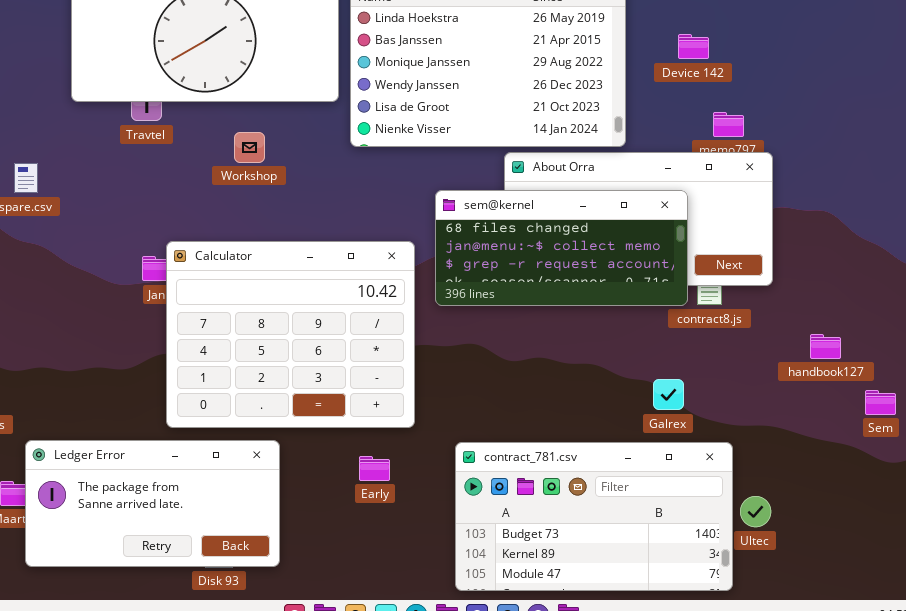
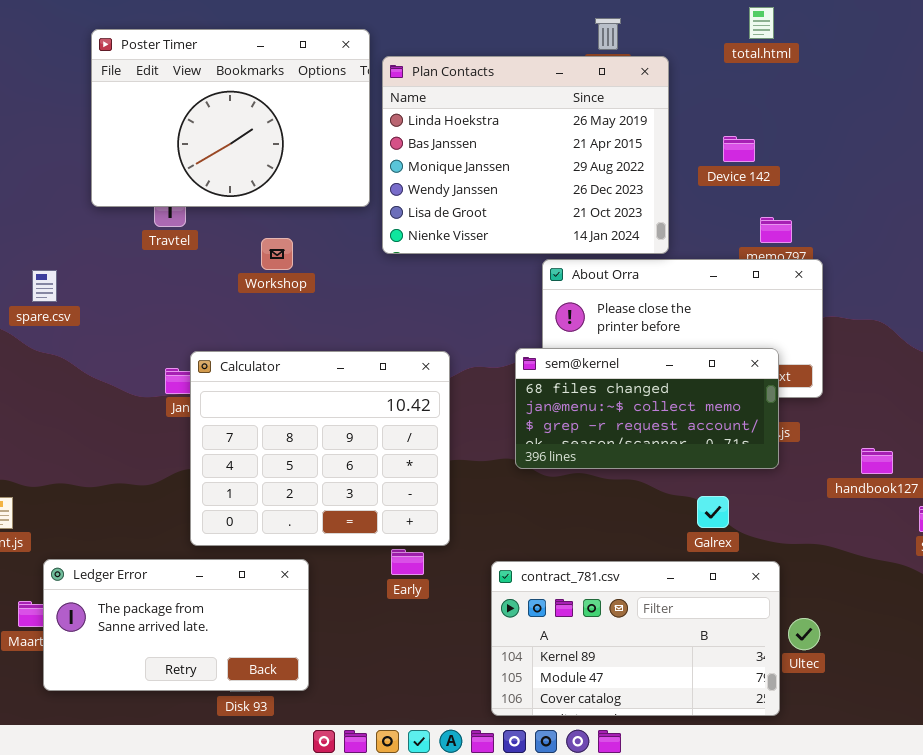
sem@kernel: [435,190,688,306] -> [515,348,779,469], moved
contract_781.csv: [455,442,733,591] -> [491,561,780,716], scrolled down 1 row
Early: [359,456,390,481] -> [391,549,424,575], moved

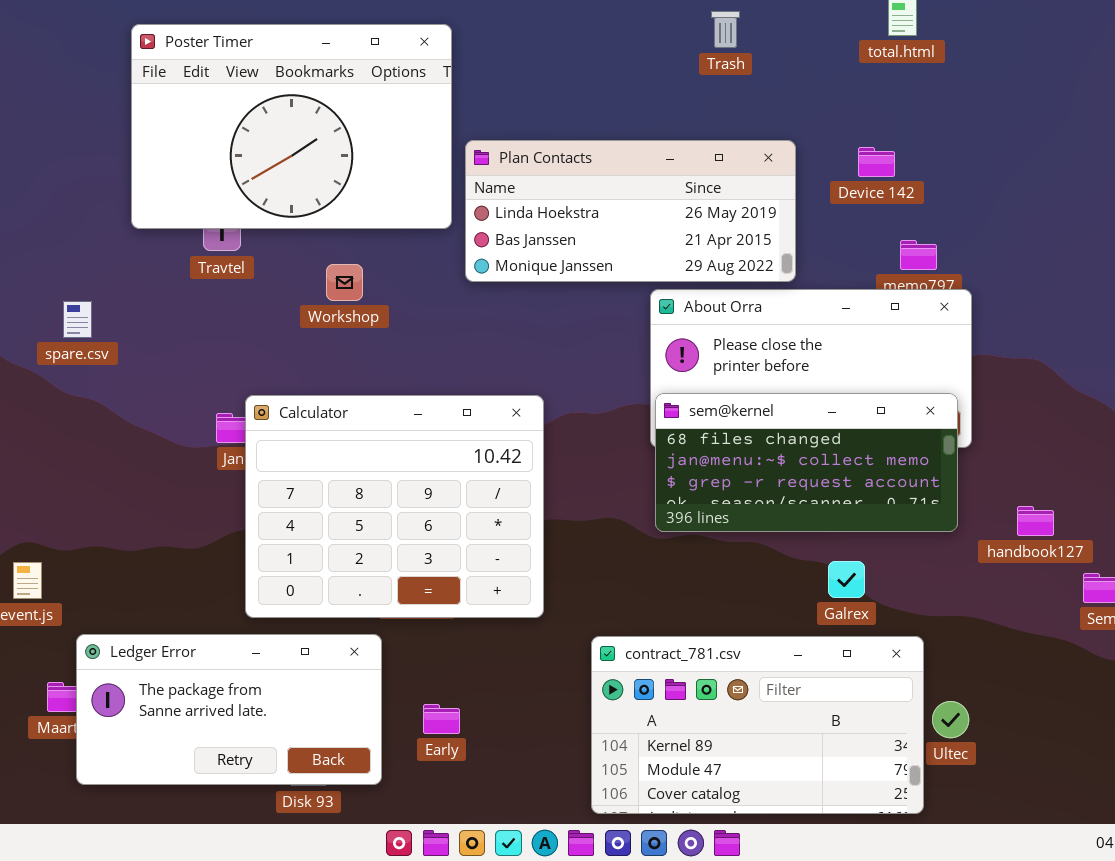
Plan Contacts: [382,56,669,254] -> [465,140,796,282], resized
sem@kernel: [515,348,779,469] -> [655,393,958,532], moved
Early: [391,549,424,575] -> [423,704,460,734], moved

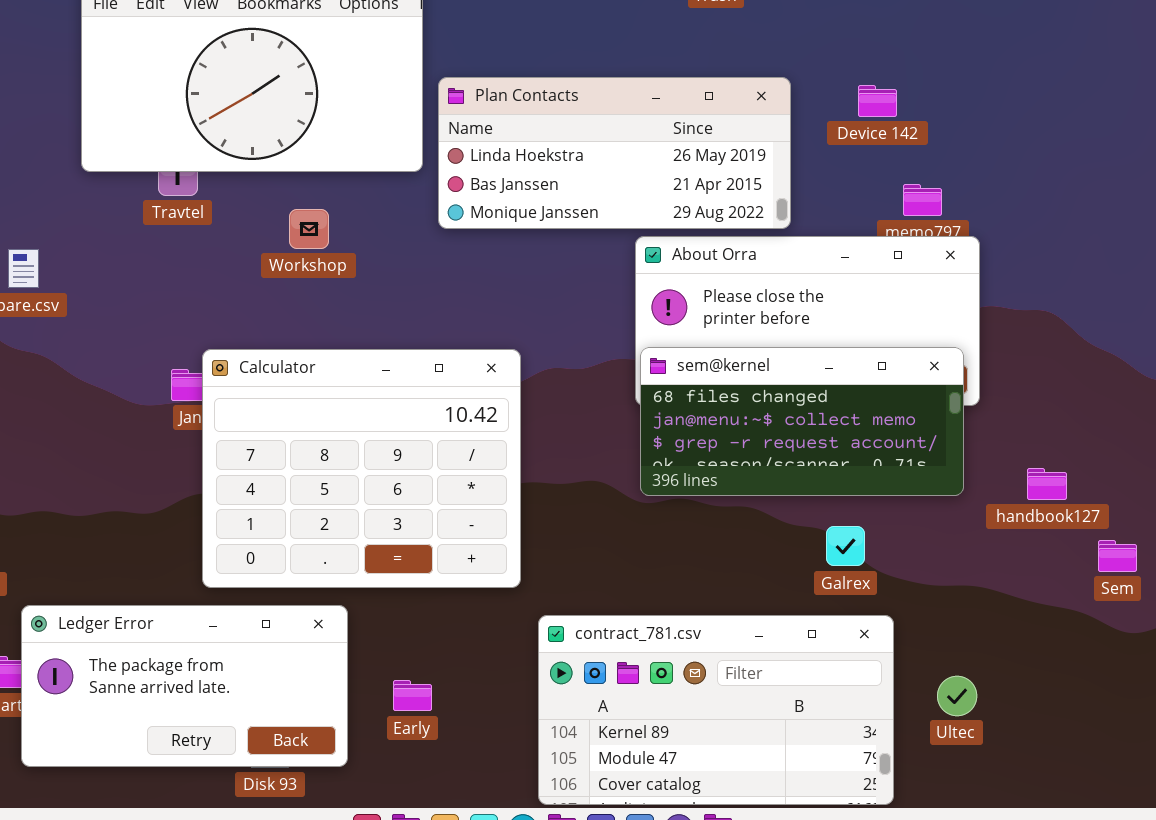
contract_781.csv: [591,636,924,814] -> [538,615,894,805], moved

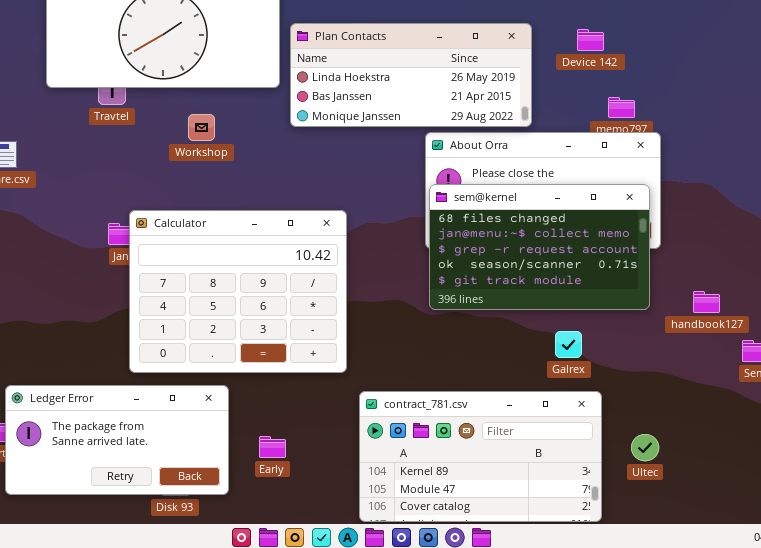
sem@kernel: [640,347,964,496] -> [429,184,650,310], resized

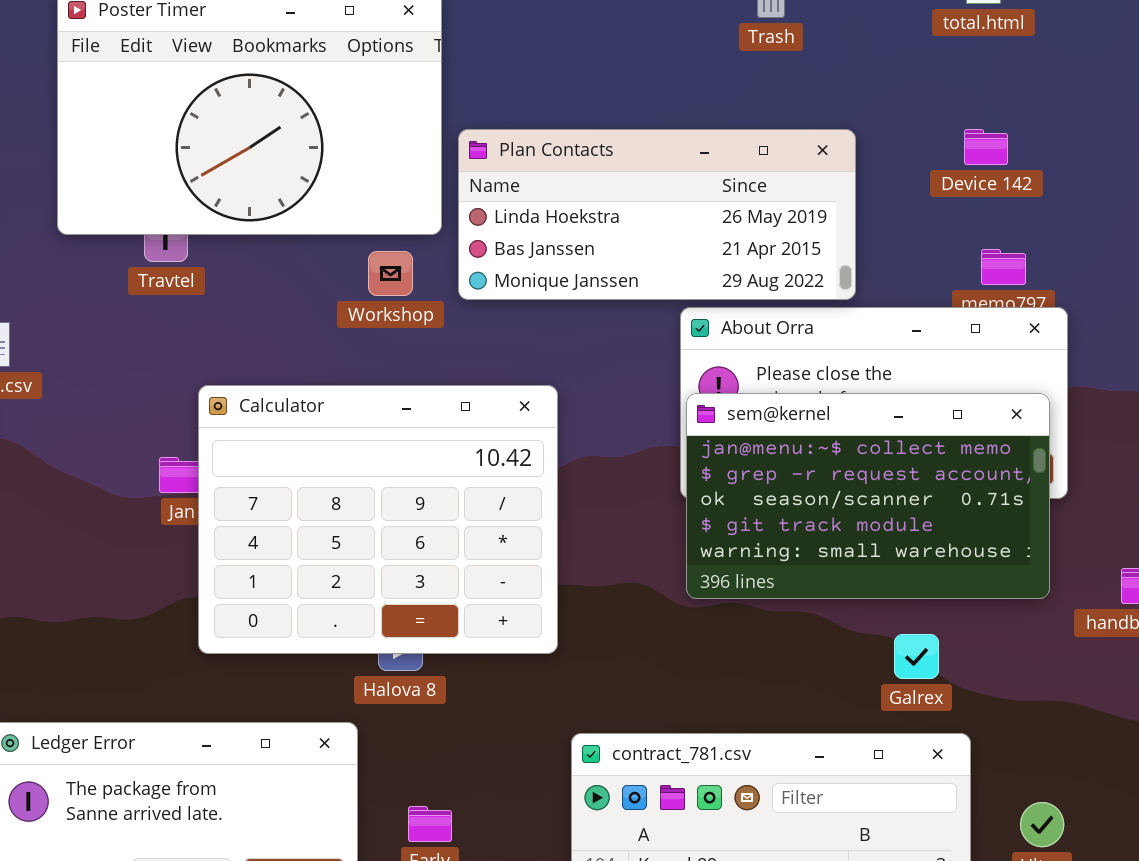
Device 142: [577,29,604,51] -> [964,129,1008,165], moved
Workshop: [188,114,215,141] -> [368,251,413,296], moved
sem@kernel: [429,184,650,310] -> [686,393,1050,599], scrolled down 1 row
Calculator: [129,210,347,373] -> [198,385,558,654], moved

